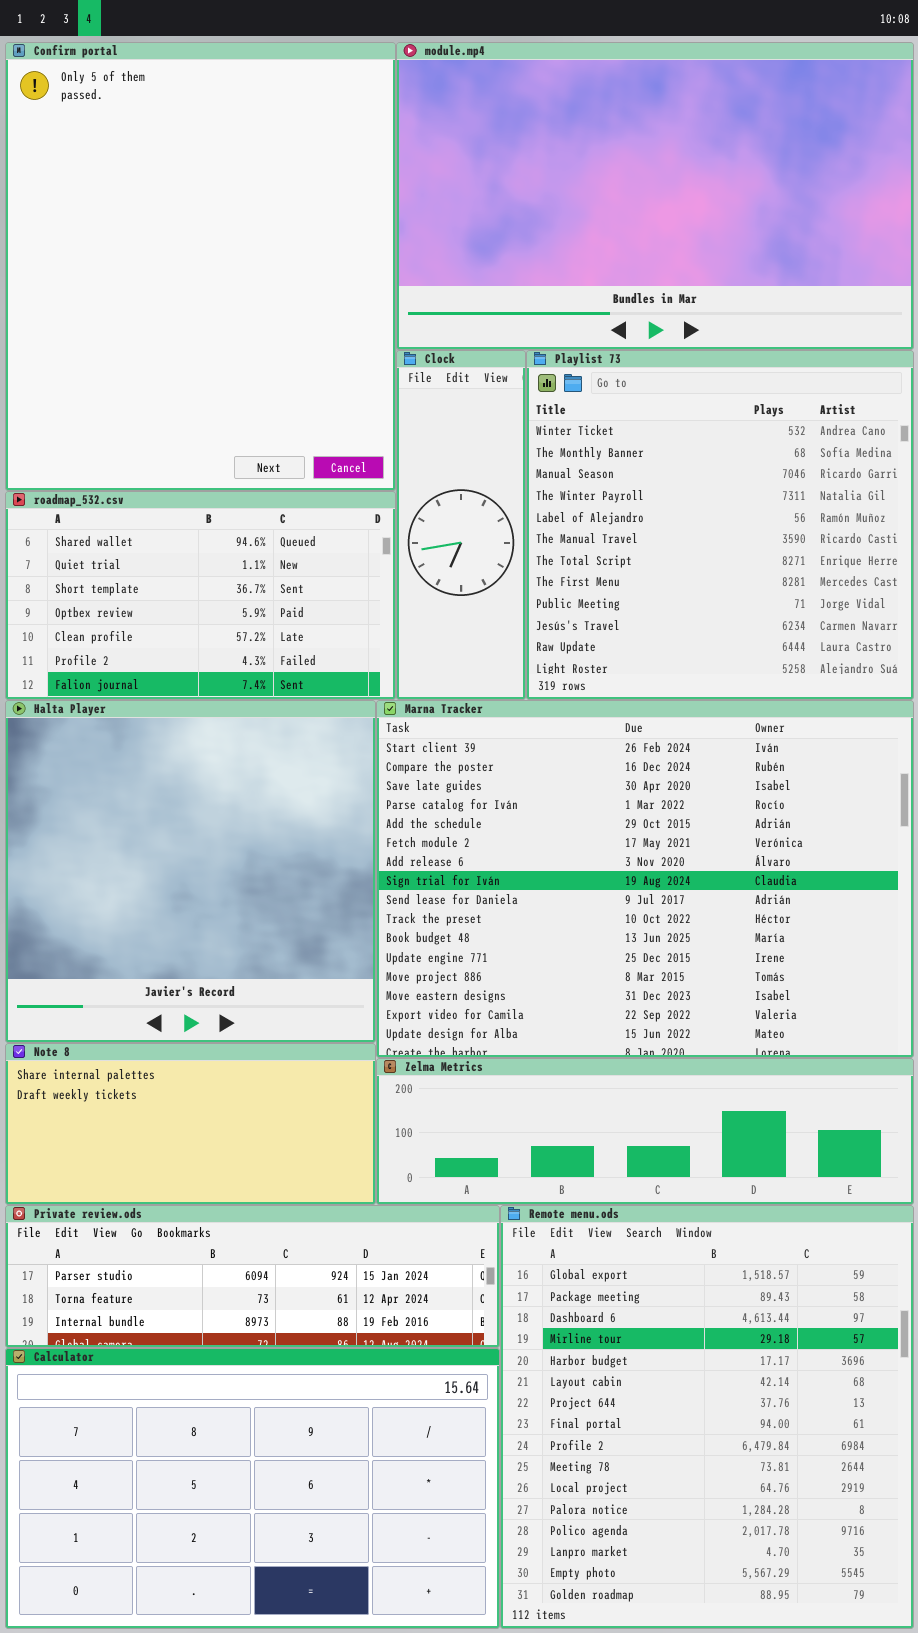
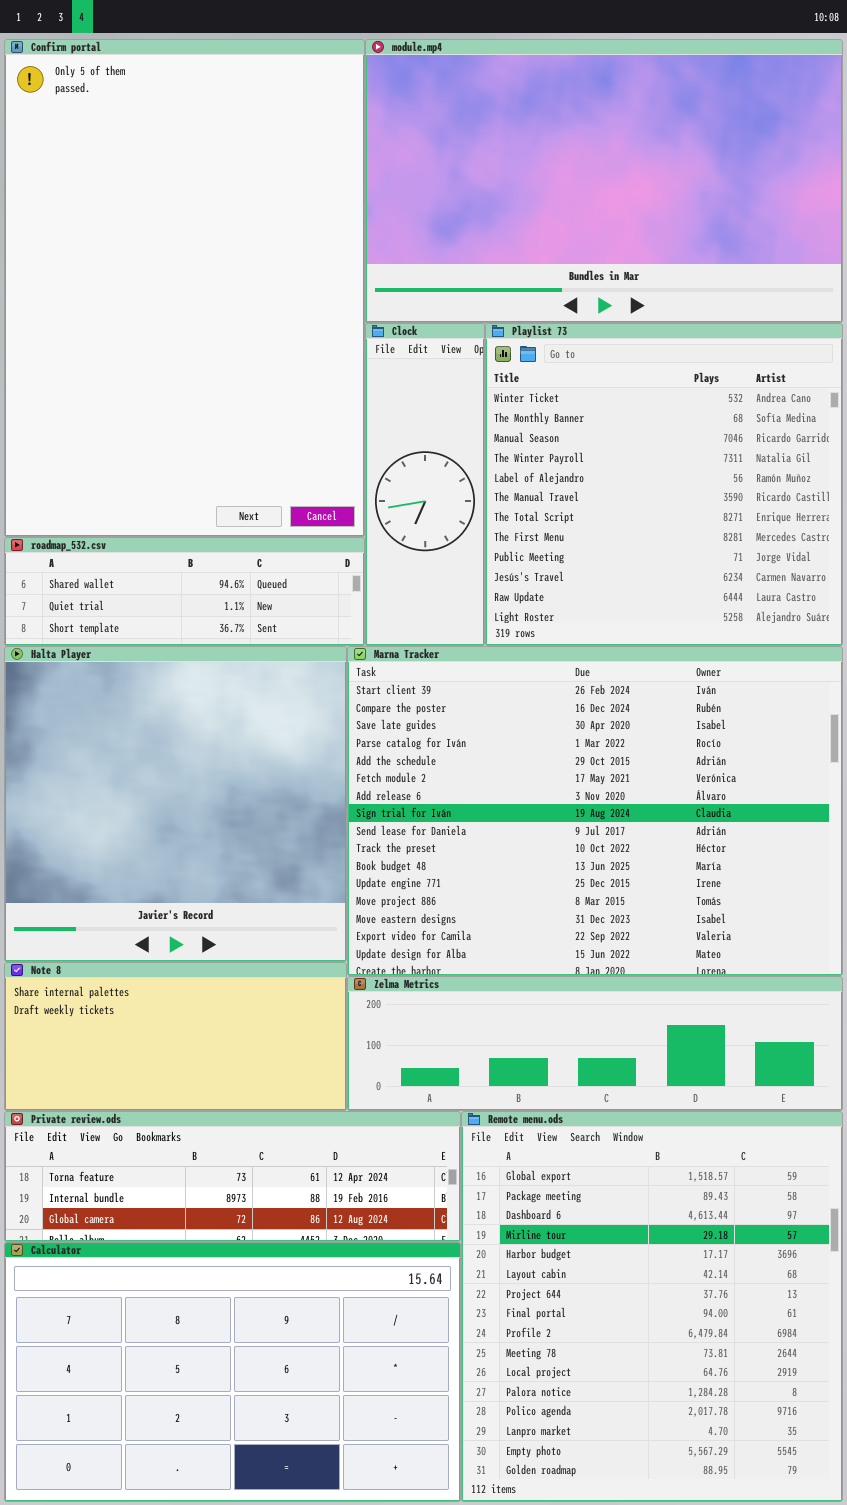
Confirm portal: [5,42,396,491] -> [4,39,365,537], resized
roadmap_532.csv: [5,491,396,700] -> [4,537,365,646], resized
Private review.ods: [5,1205,500,1348] -> [4,1111,461,1242], scrolled down 1 row

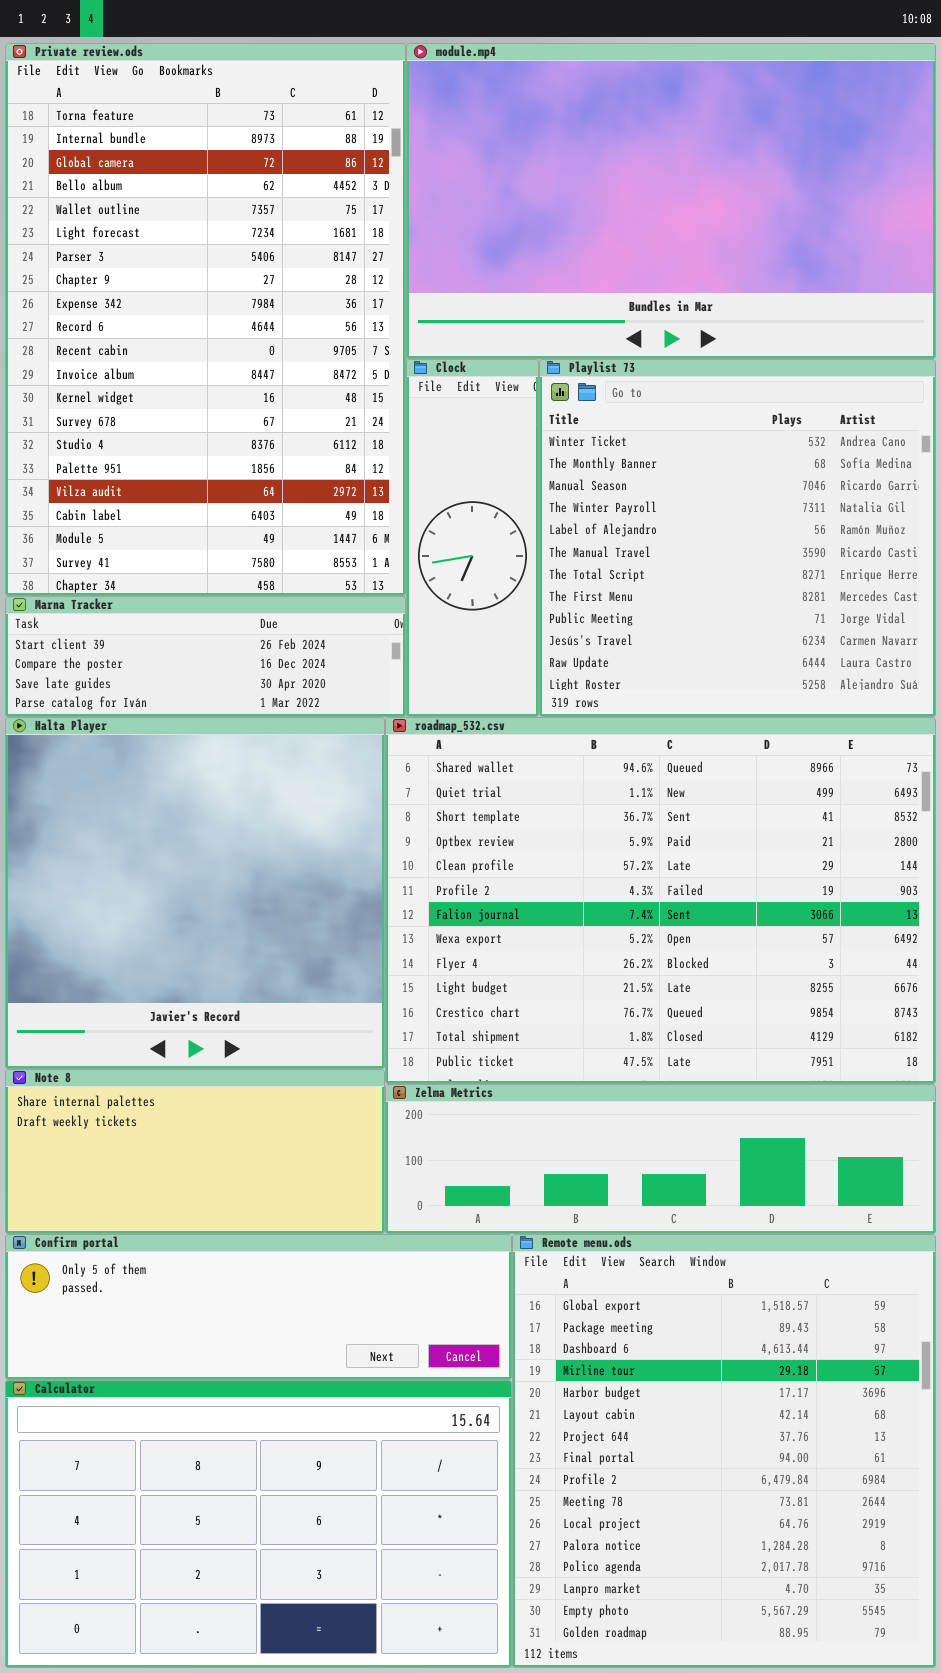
Confirm portal: [4,39,365,537] -> [5,1234,512,1380], moved, resized
roadmap_532.csv: [4,537,365,646] -> [385,717,936,1084], moved, resized
Marna Tracker: [347,646,843,976] -> [5,596,406,717], moved, resized
Private review.ods: [4,1111,461,1242] -> [5,43,406,596], moved, resized

